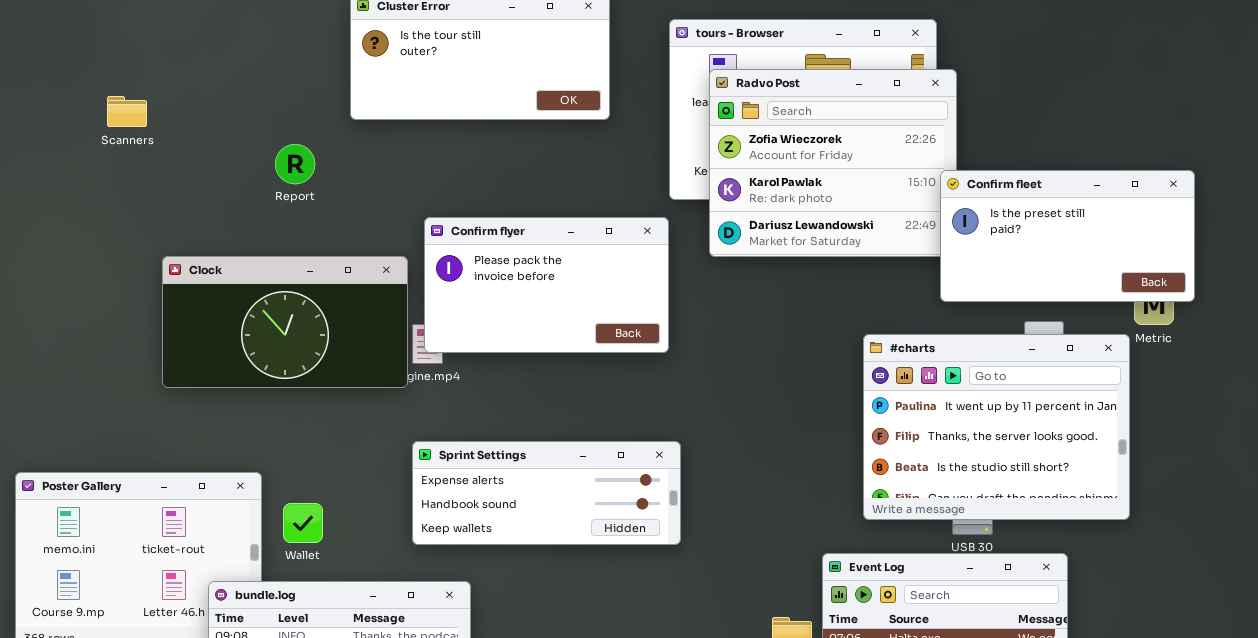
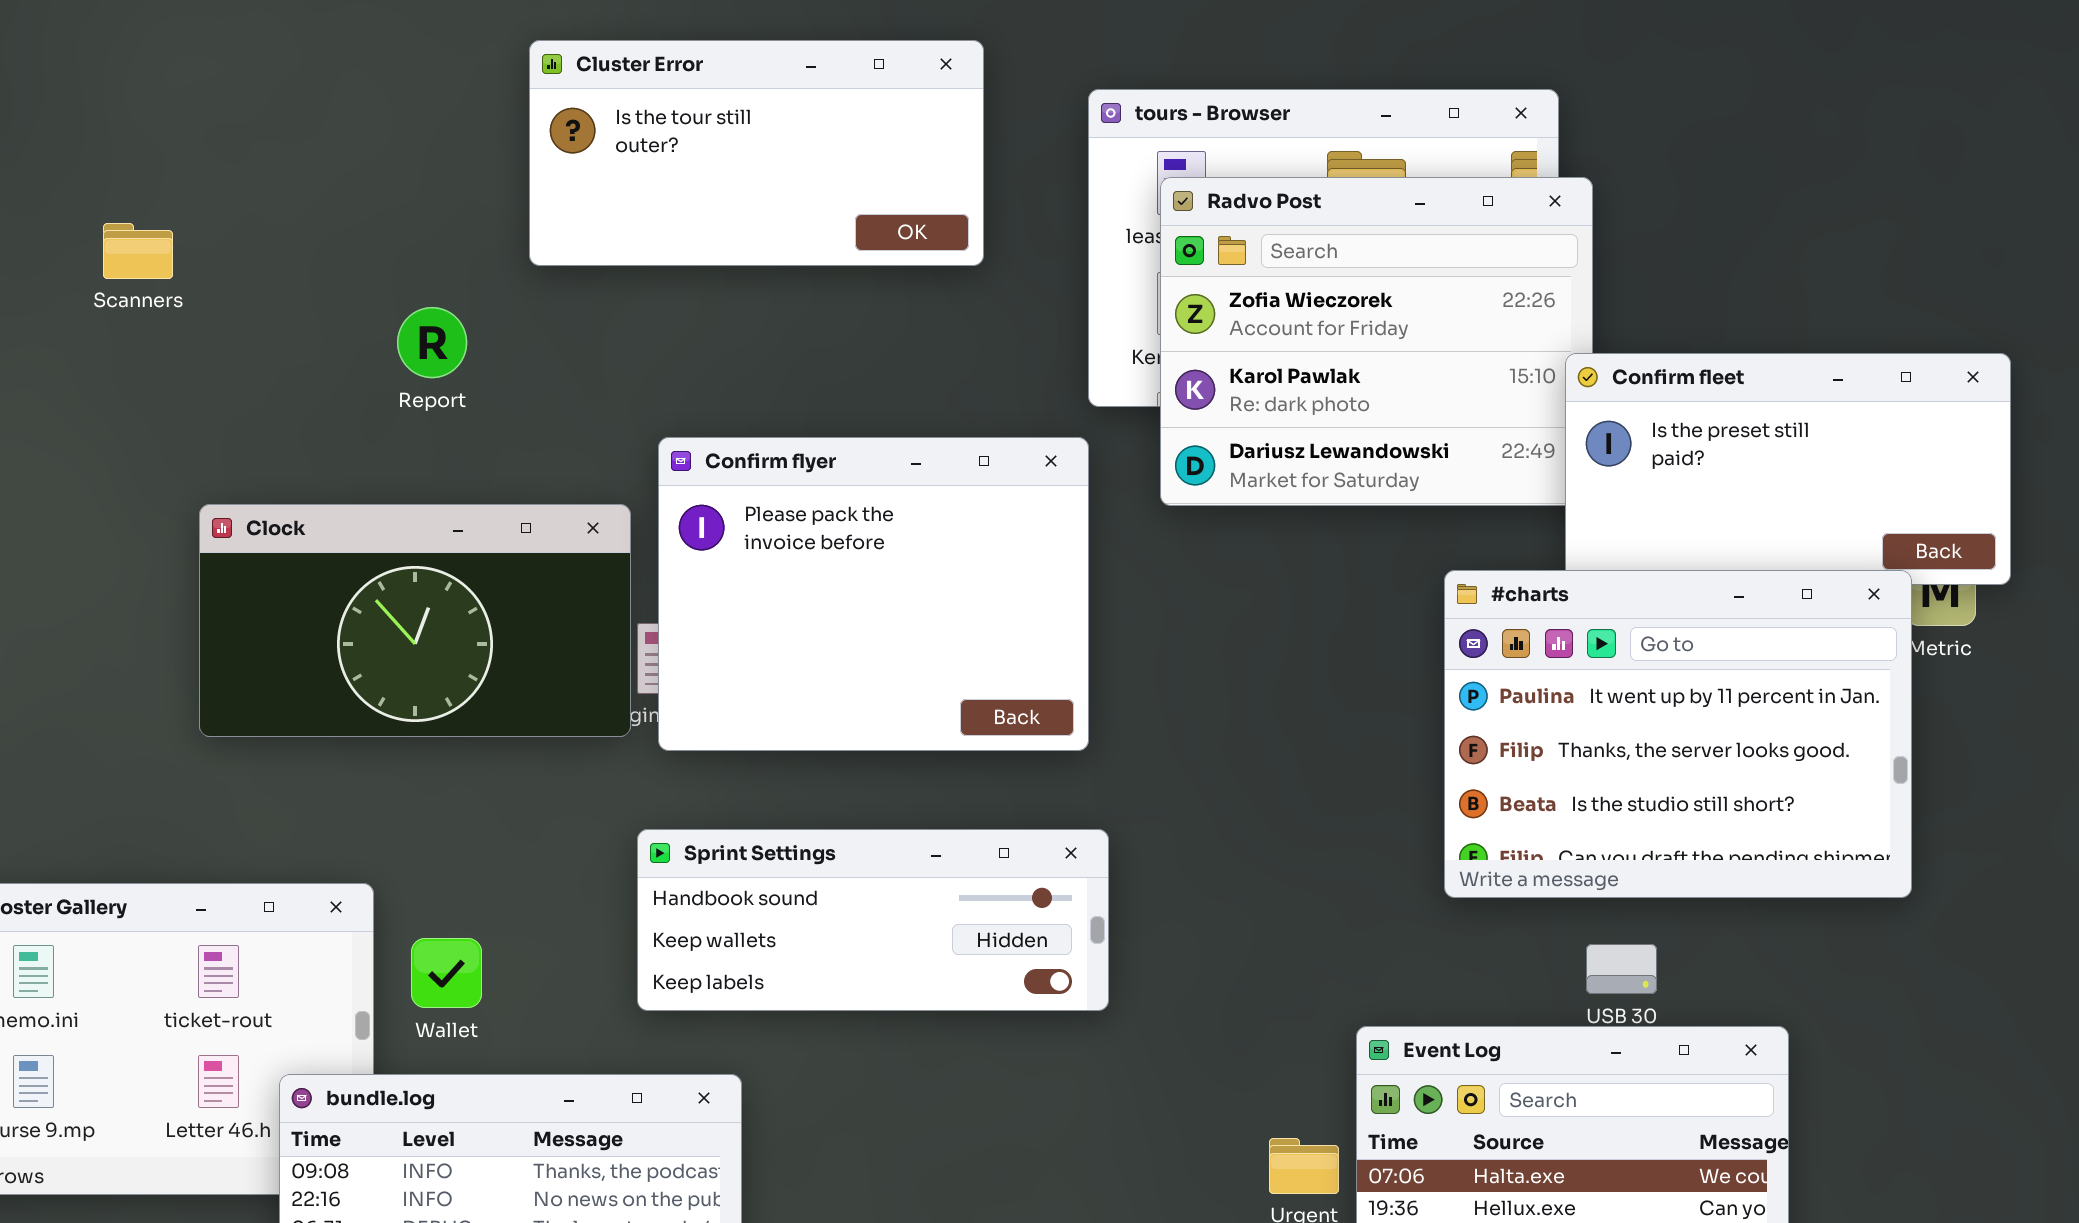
Confirm flyer: [424,217,669,353] -> [658,437,1089,751], resized
#charts: [863,334,1130,520] -> [1444,570,1912,898], moved
Sprint Settings: [412,441,681,545] -> [637,829,1109,1011], scrolled down 1 row

